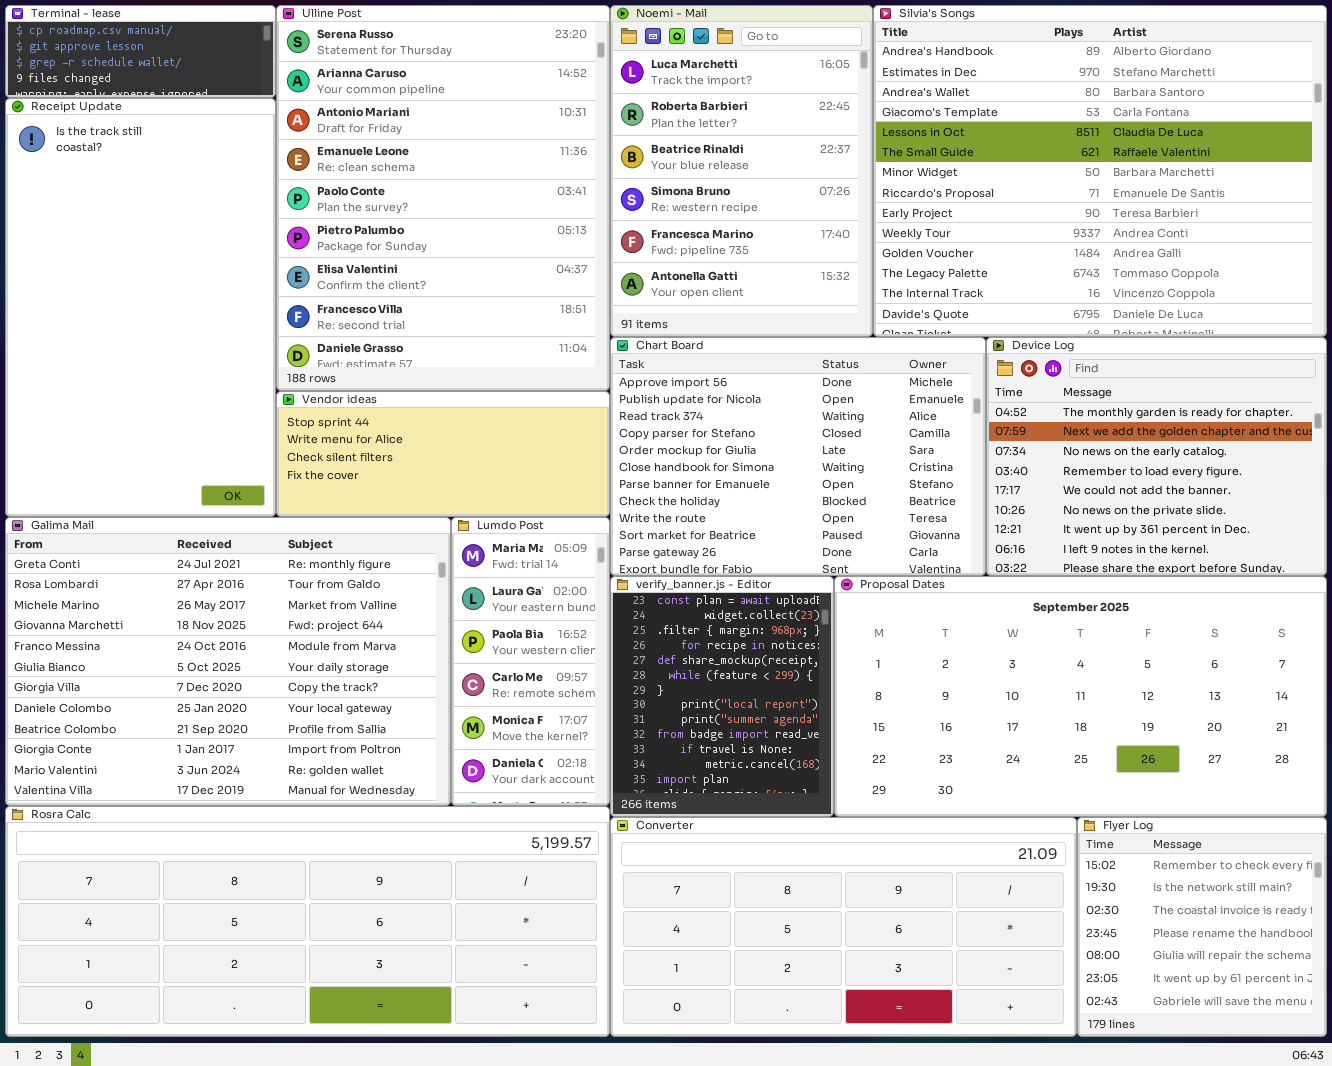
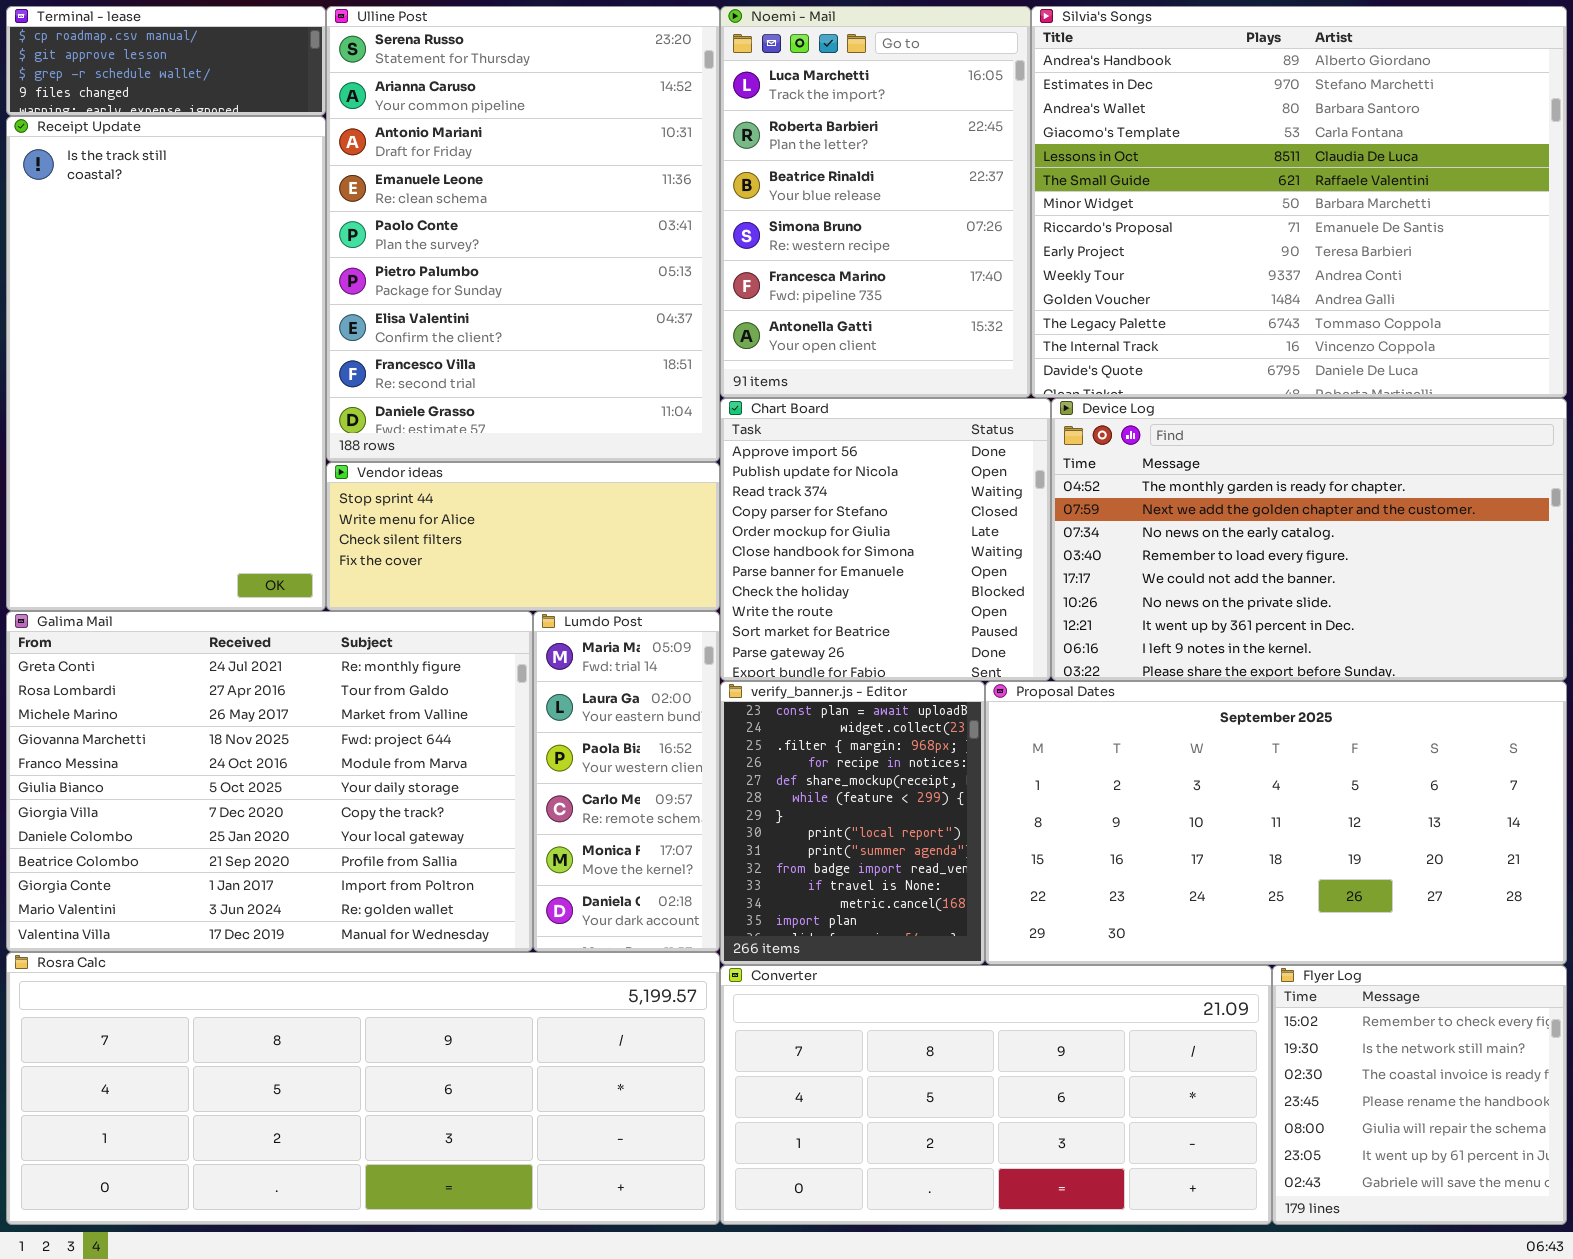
Chart Board: [610,337,986,576] -> [720,398,1051,681], resized
Device Log: [986,337,1327,576] -> [1051,398,1567,681], resized

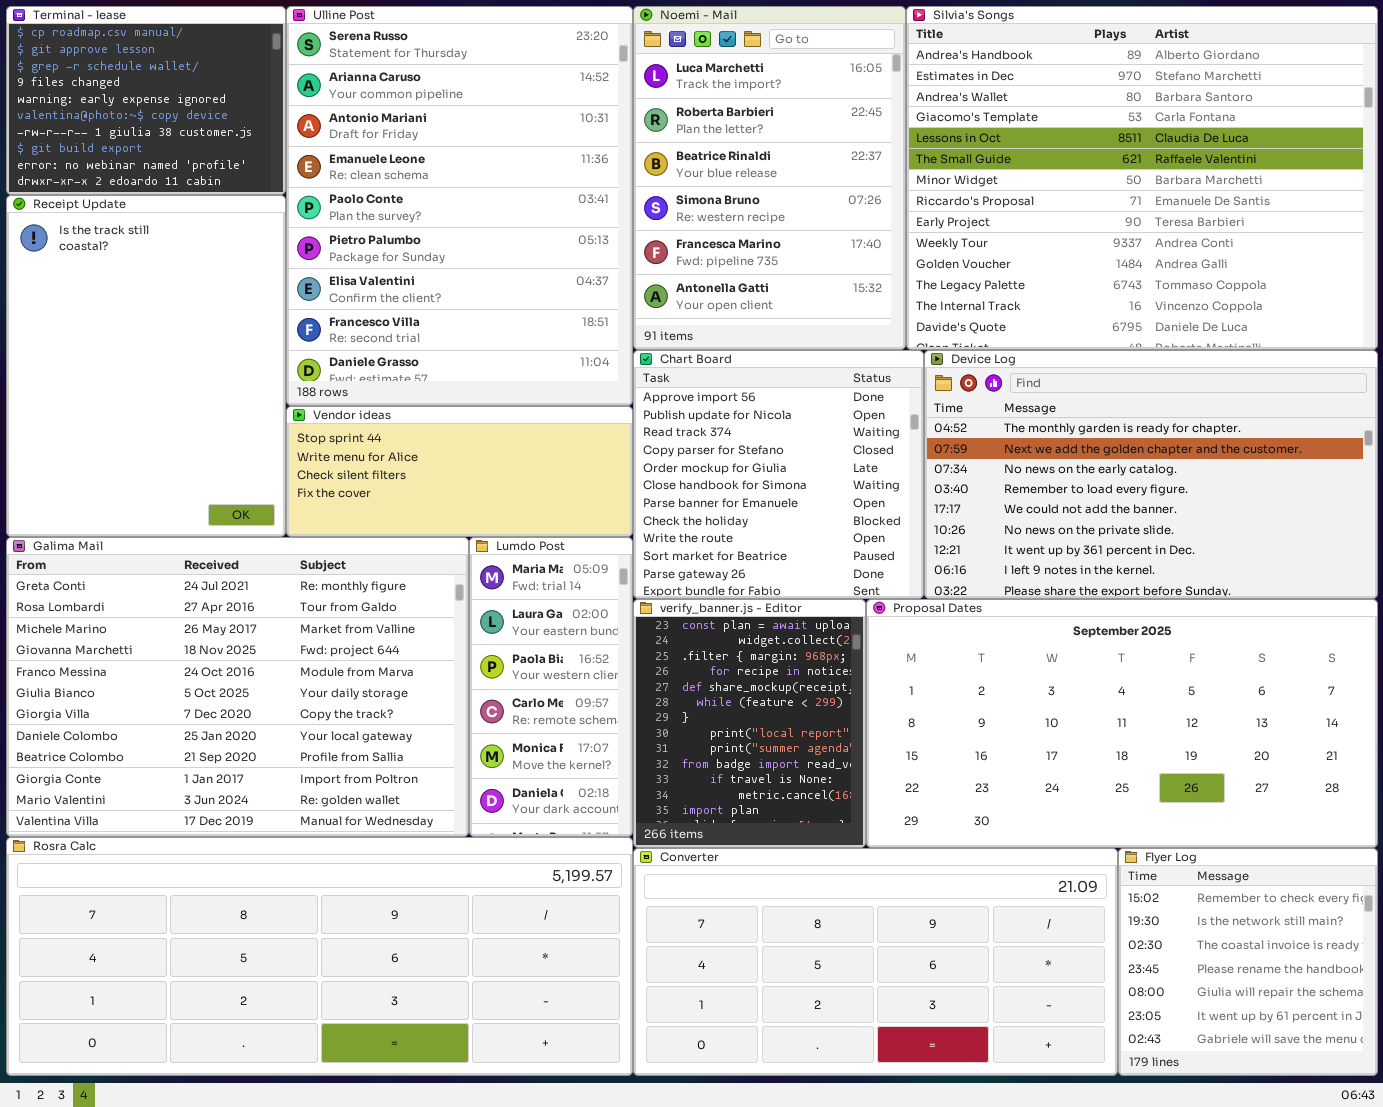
Terminal - lease: [6,6,326,116] -> [6,6,286,195], resized
Receipt Update: [6,116,326,611] -> [6,195,286,537], resized

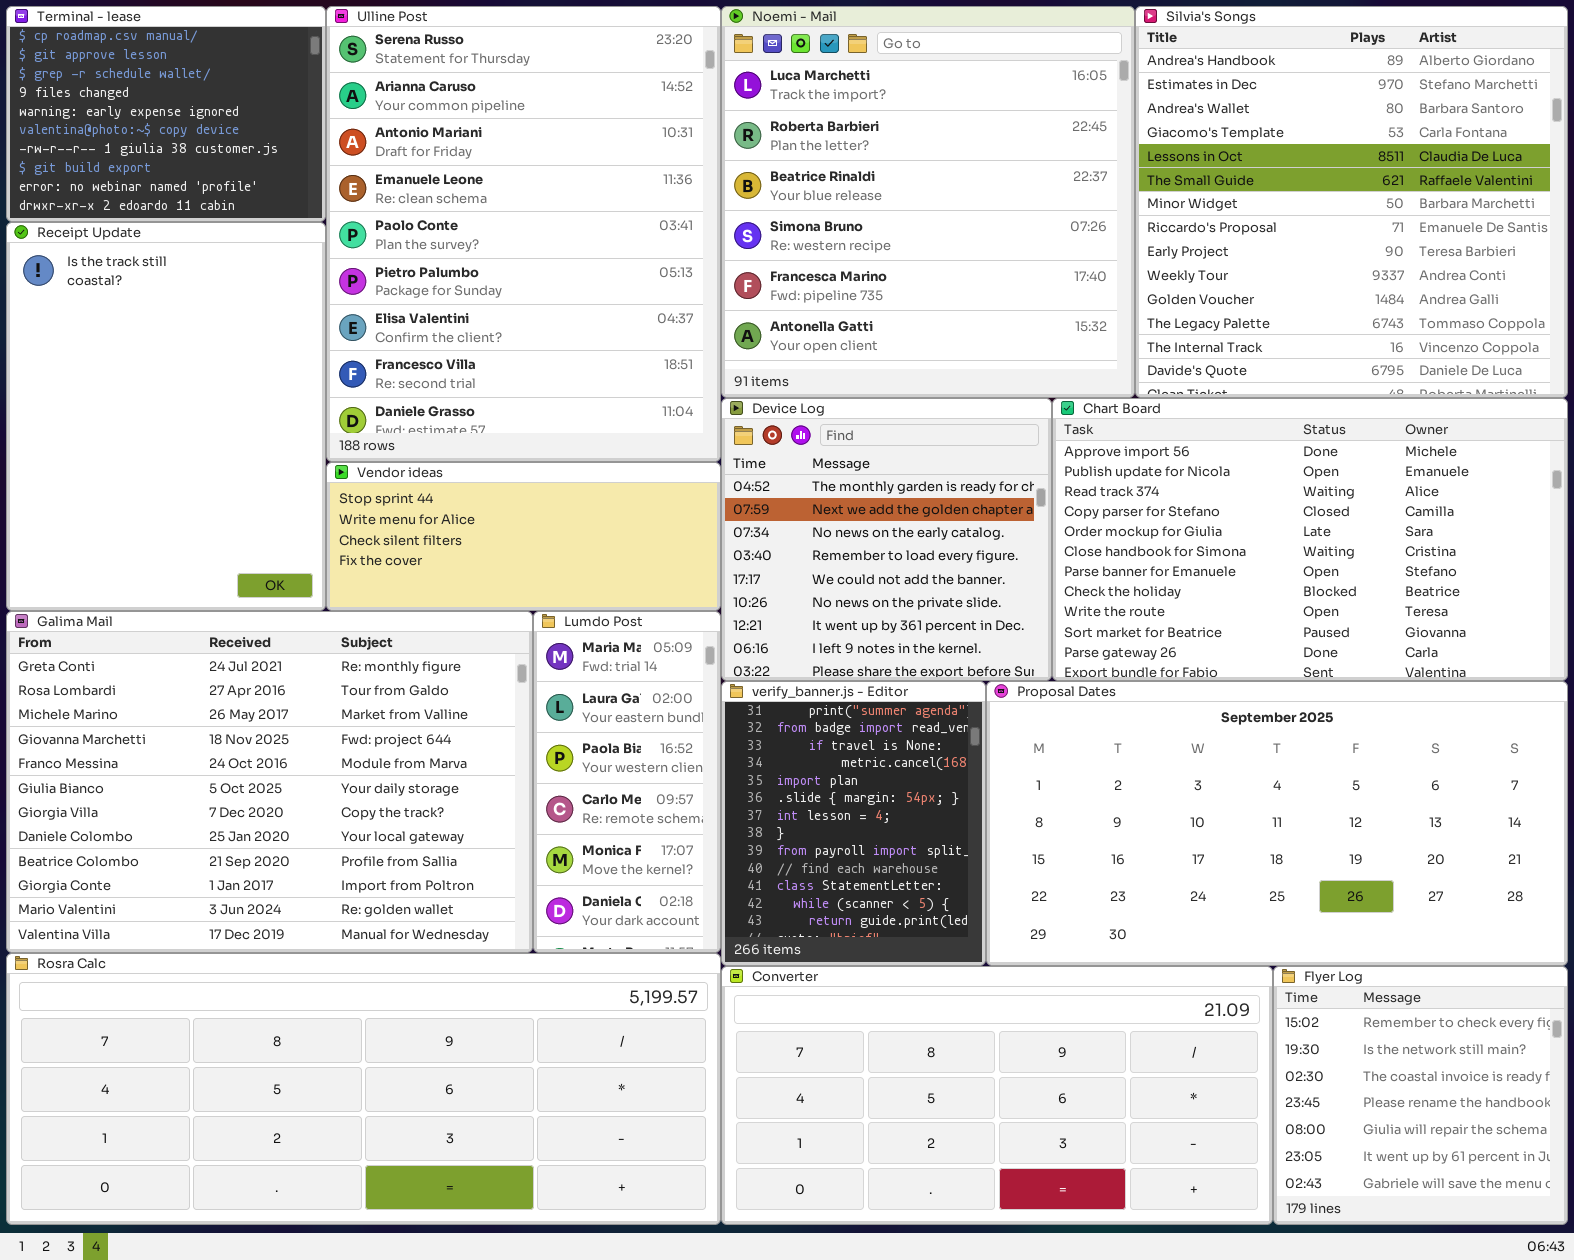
Noemi - Mail: [633,6,906,350] -> [721,6,1135,398], resized
Silvia's Songs: [906,6,1378,350] -> [1135,6,1568,398], resized
Chart Board: [633,350,924,599] -> [1052,398,1568,681], moved, resized
Device Log: [924,350,1378,599] -> [721,398,1052,681], moved, resized
verify_banner.js - Editor: [633,599,866,848] -> [721,681,986,966], scrolled down 8 rows

